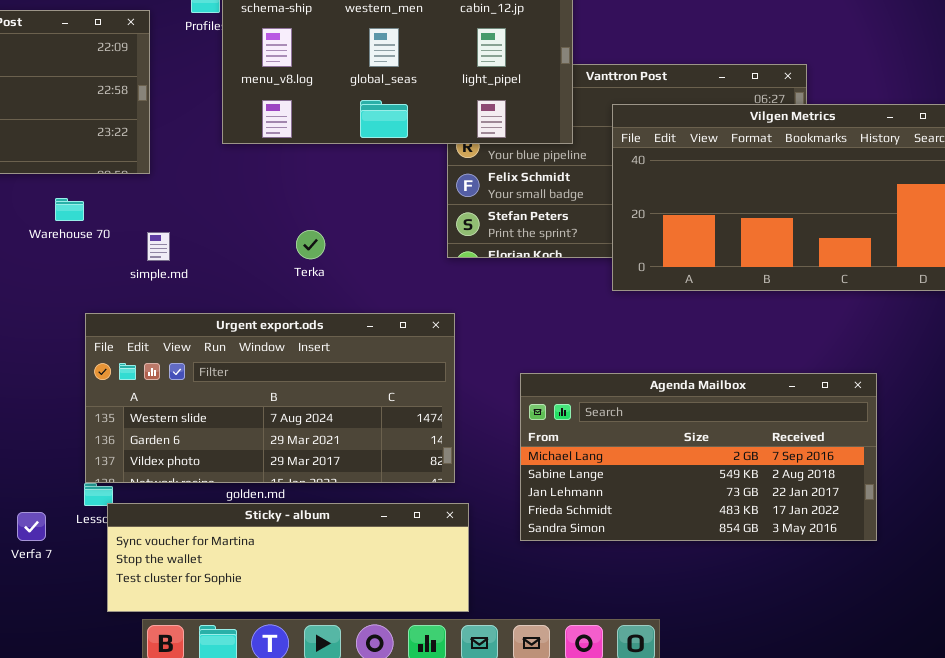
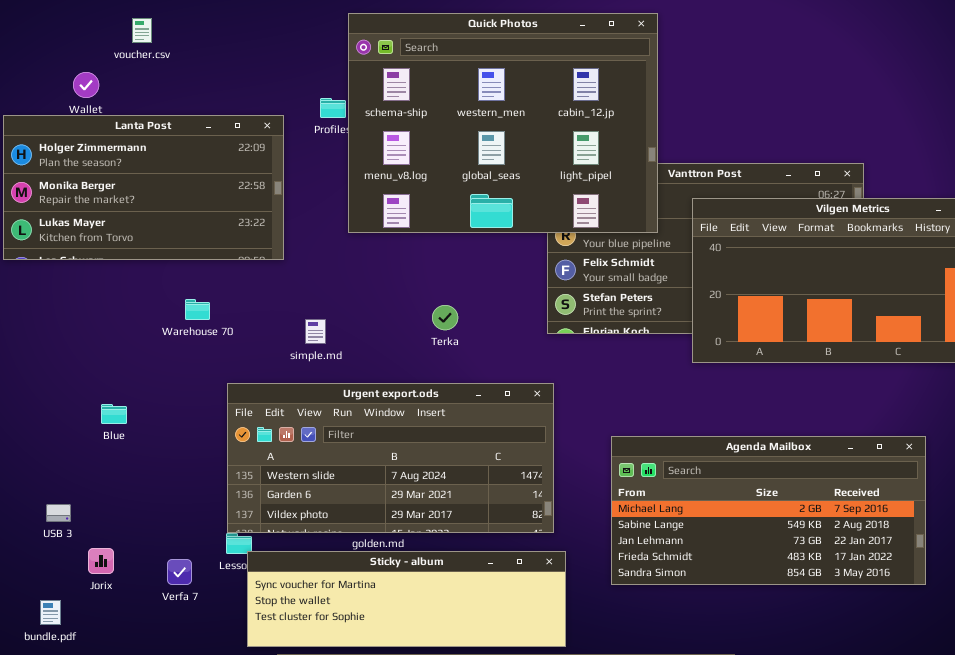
Warehouse 70: [55,198,84,221] -> [185,299,210,320], moved
Terka: [296,230,325,259] -> [432,305,458,330], moved
simple.md: [147,232,170,261] -> [305,319,326,344], moved

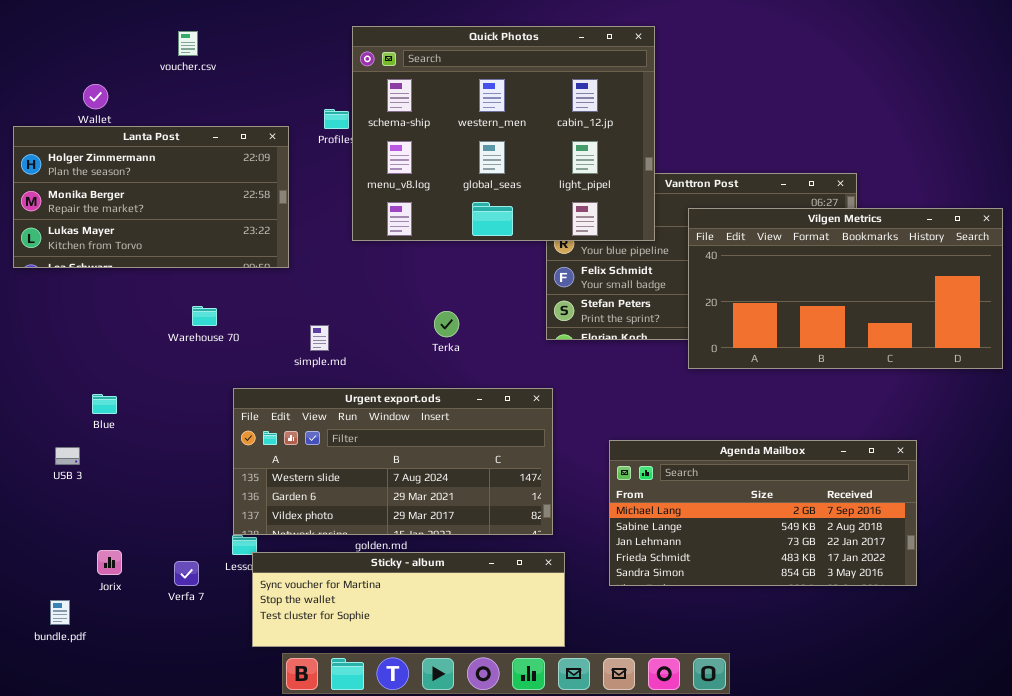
voucher.csv: [132,18,152,43] -> [178,31,198,56], moved
Blue: [101,404,127,424] -> [92,394,117,414], moved
USB 3: [46,504,71,522] -> [55,447,80,465], moved

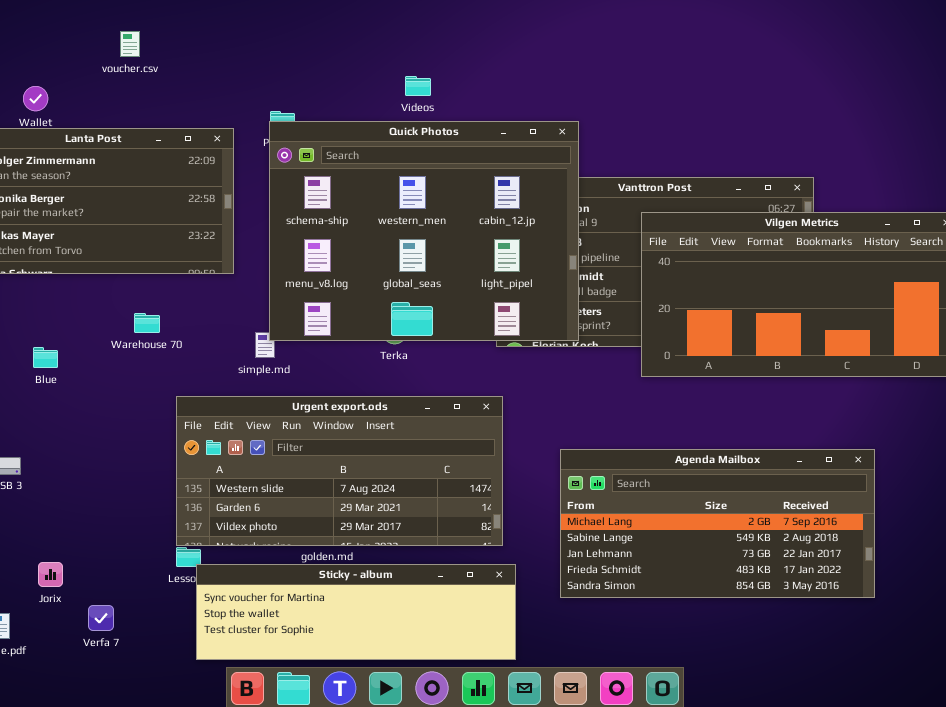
Quick Photos: [352,26,655,241] -> [269,121,579,341], moved
Blue: [92,394,117,414] -> [33,347,58,368], moved
Verfa 7: [174,561,199,586] -> [88,605,114,631], moved

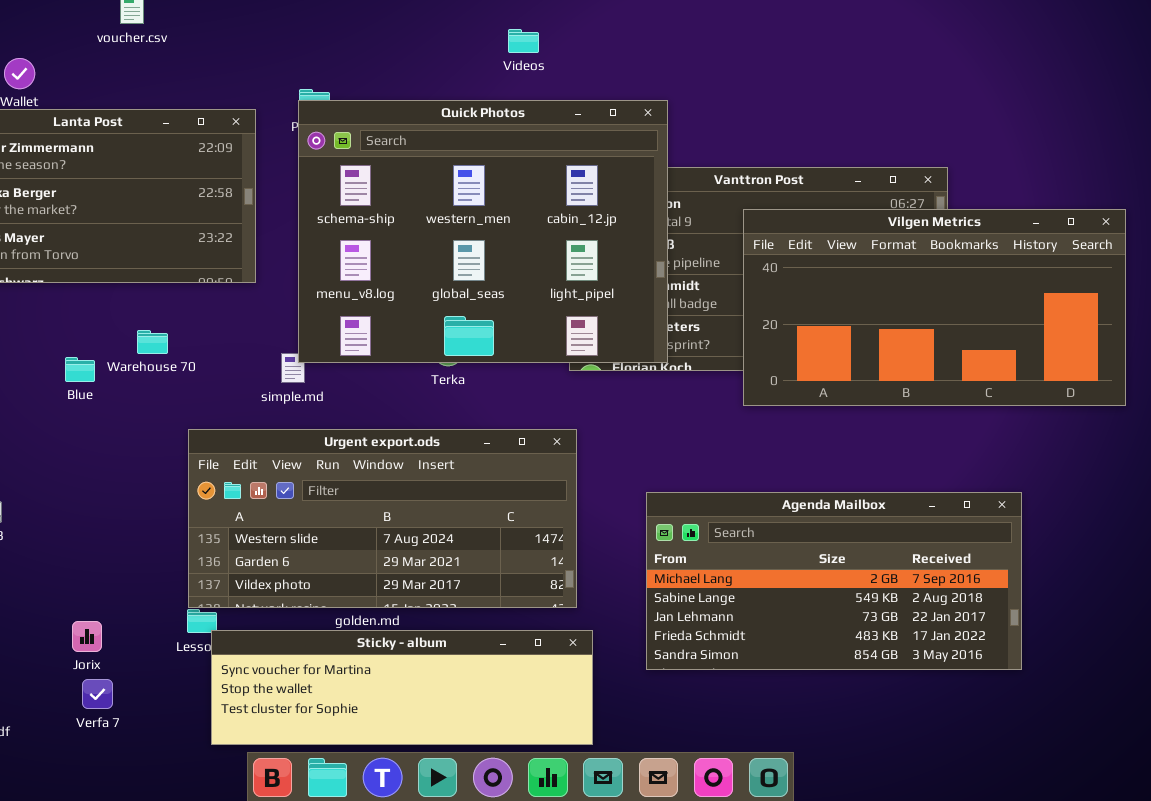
Videos: [405,76,431,96] -> [508,29,539,53], moved
Blue: [33,347,58,368] -> [65,357,95,382], moved
Jorix: [38,562,63,587] -> [72,621,102,652], moved

